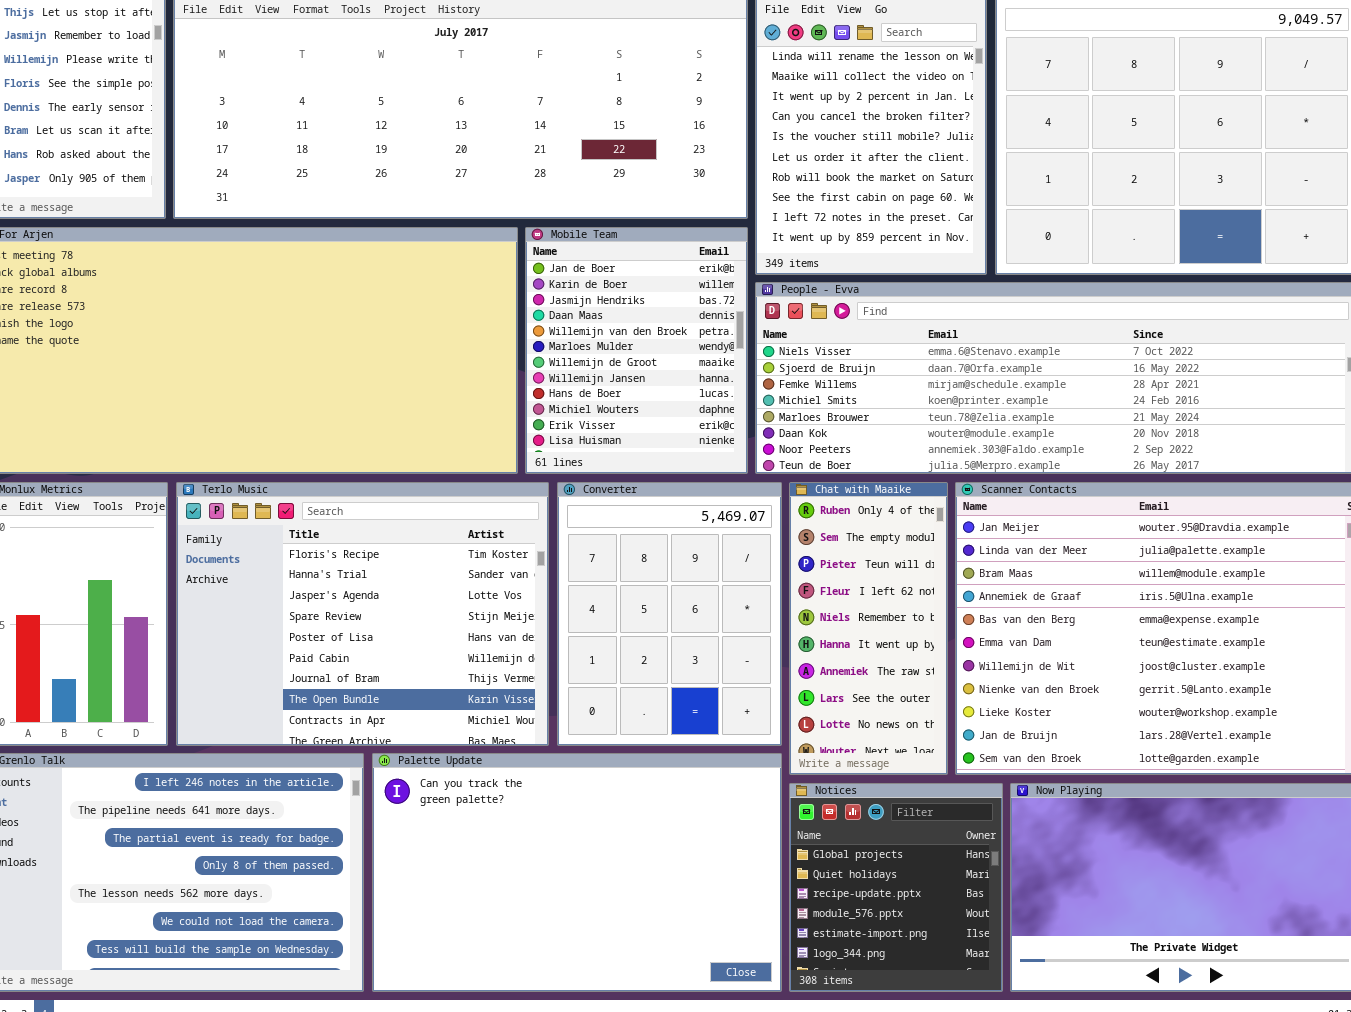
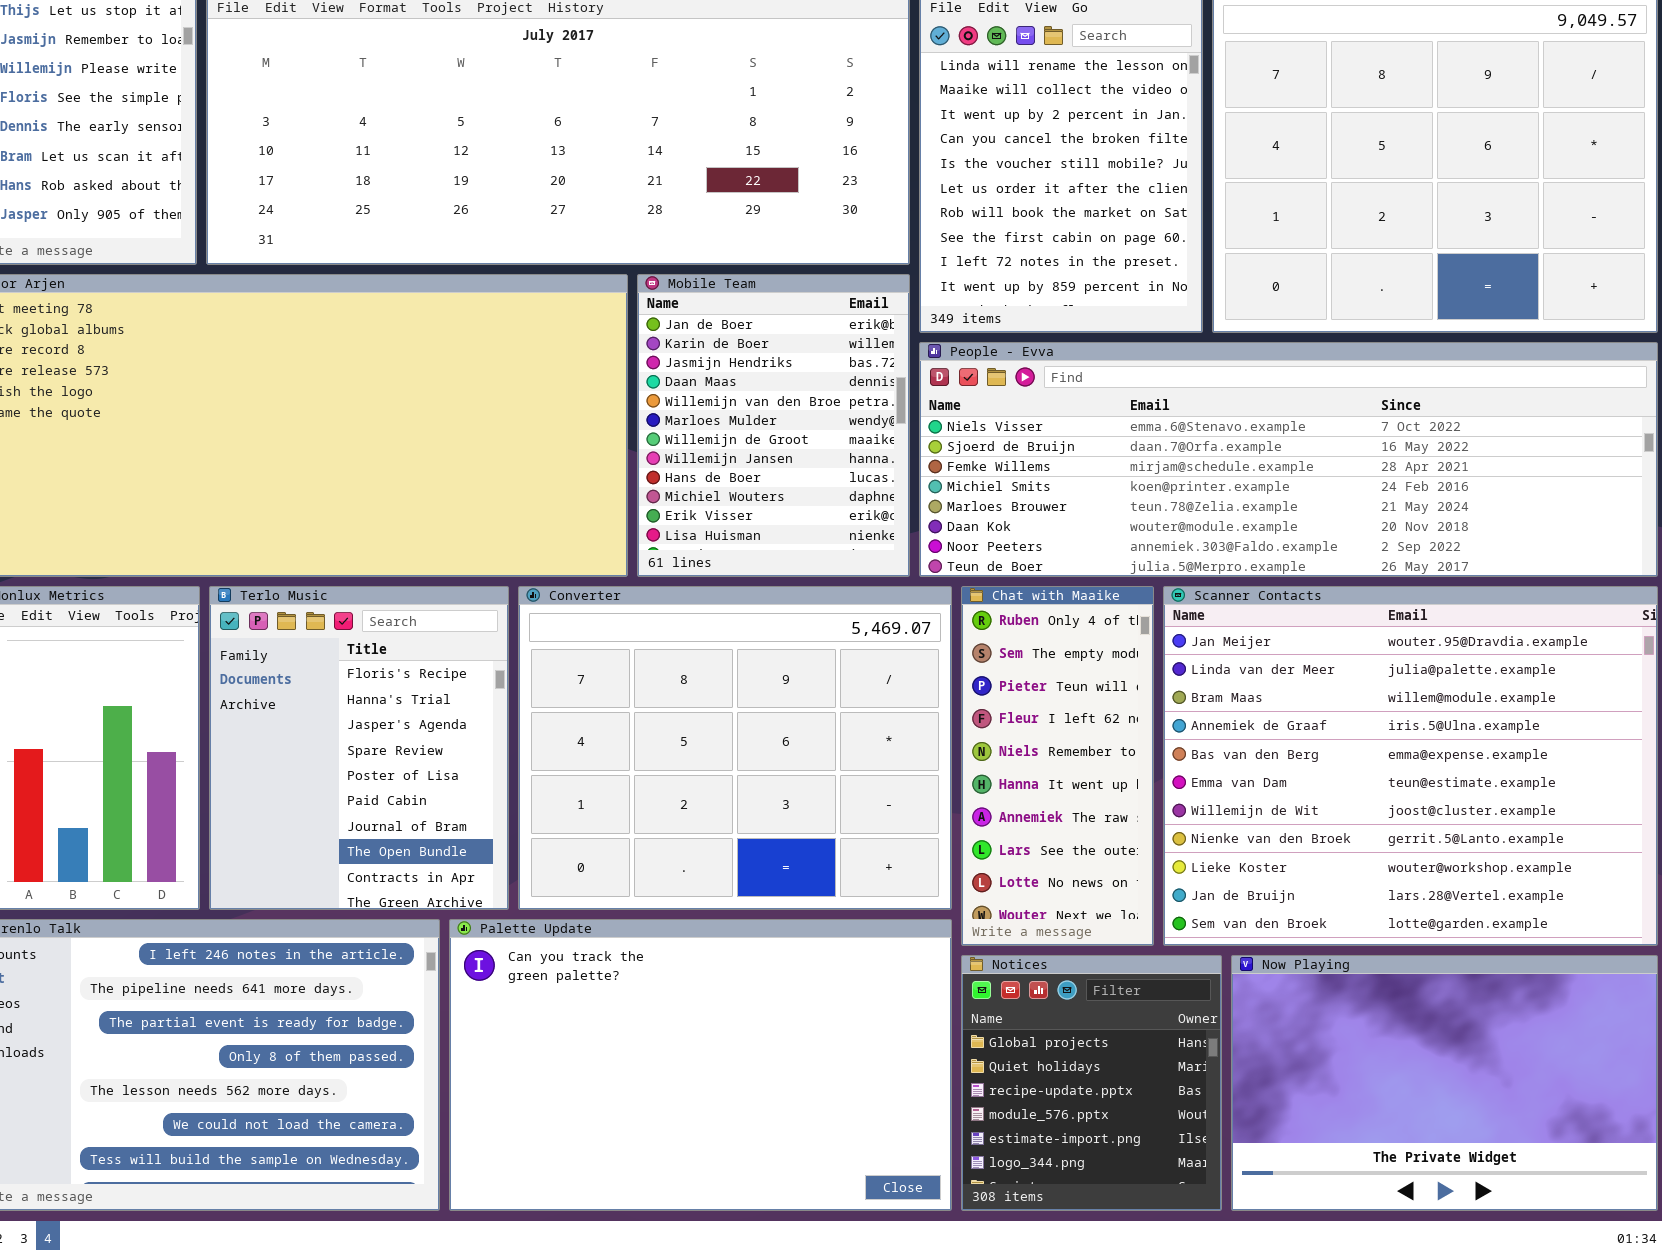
Terlo Music: [176,482,549,746] -> [209,586,509,910], resized
Converter: [557,482,782,746] -> [518,586,952,910], resized

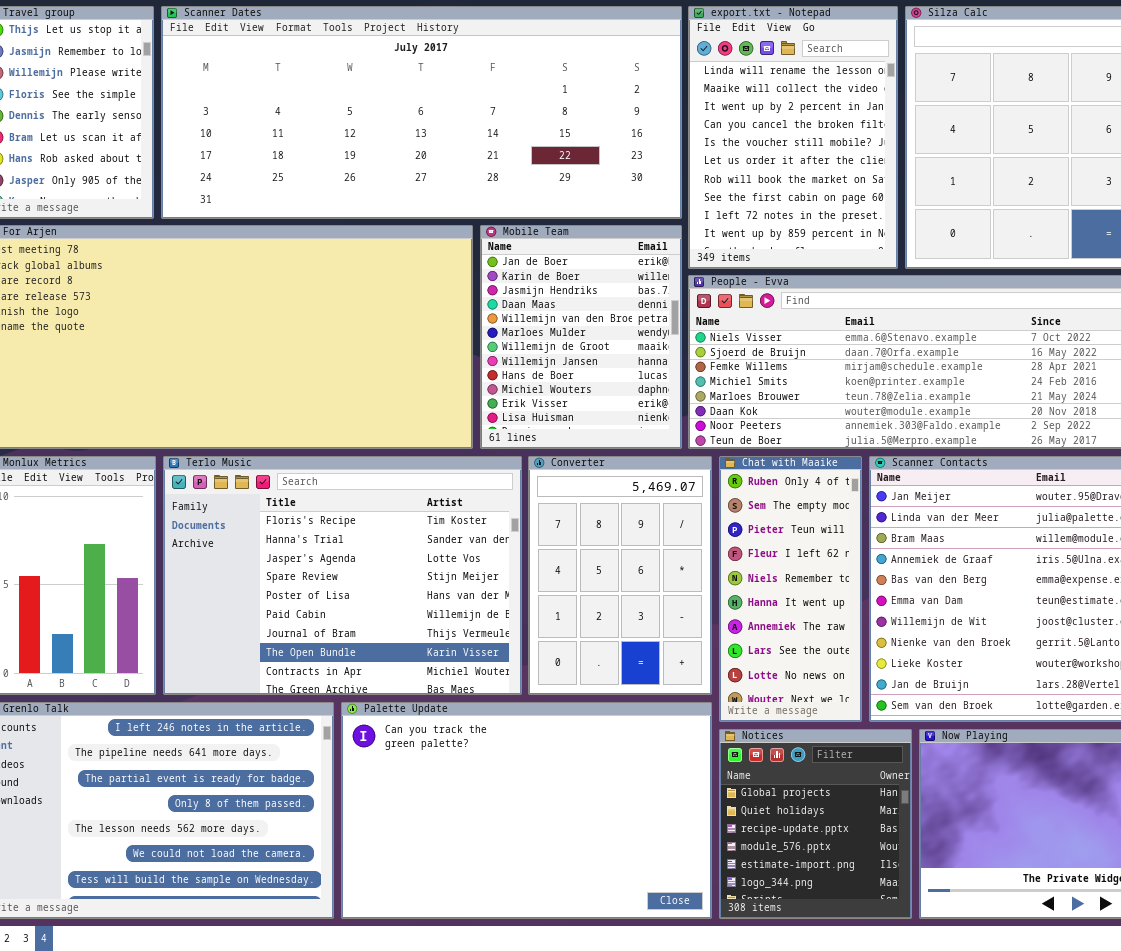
Terlo Music: [209,586,509,910] -> [163,456,522,695], resized
Converter: [518,586,952,910] -> [528,456,712,695], resized

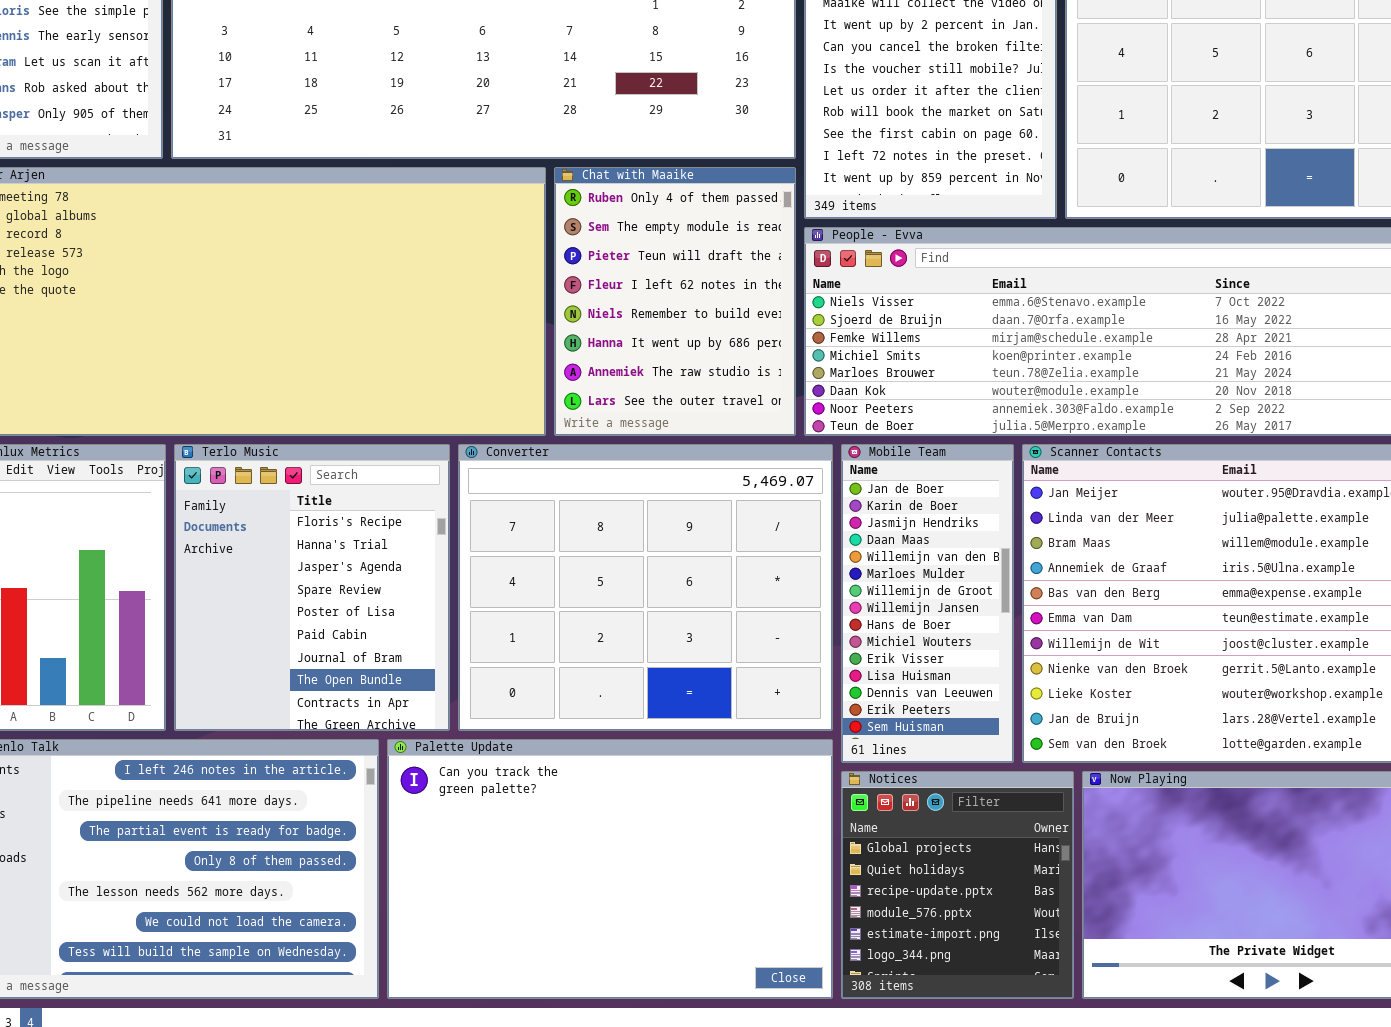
Mobile Team: [480,225,682,449] -> [841,444,1014,763], moved, resized
Terlo Music: [163,456,522,695] -> [174,444,450,731], resized
Converter: [528,456,712,695] -> [458,444,833,731], resized
Chat with Maaike: [719,456,862,722] -> [554,167,796,436], moved, resized

